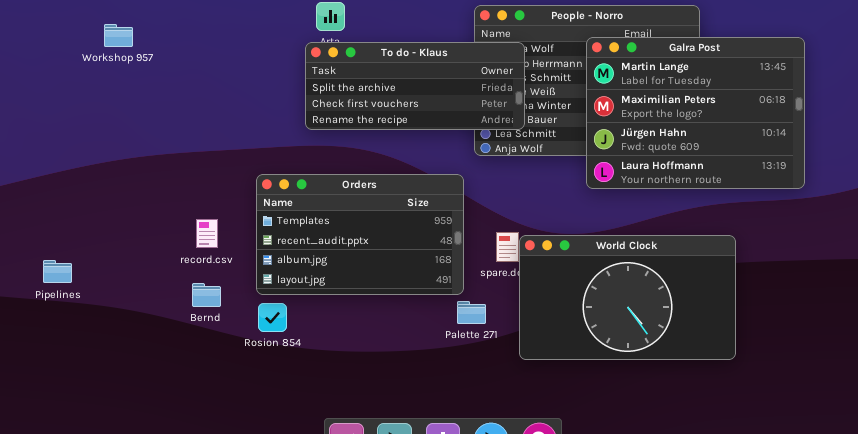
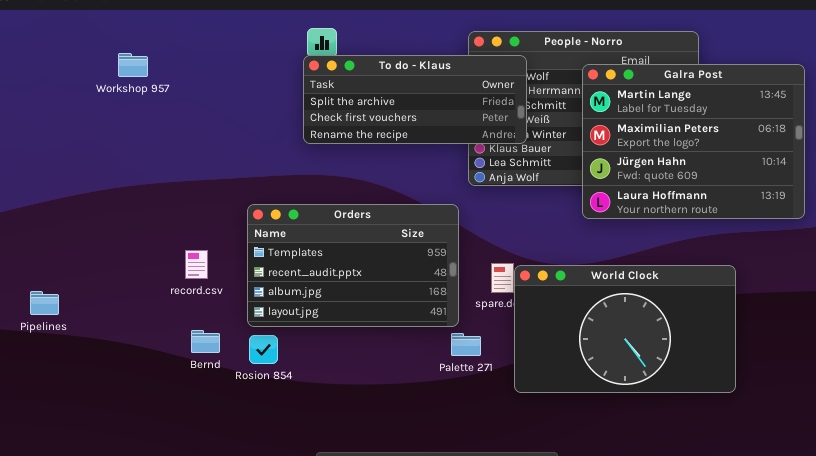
Workshop 957: [104,24,133,47] -> [118,53,148,77], moved
To do - Klaus: [305,42,525,130] -> [303,55,527,144], moved
Bernd: [192,283,221,307] -> [191,330,220,353], moved

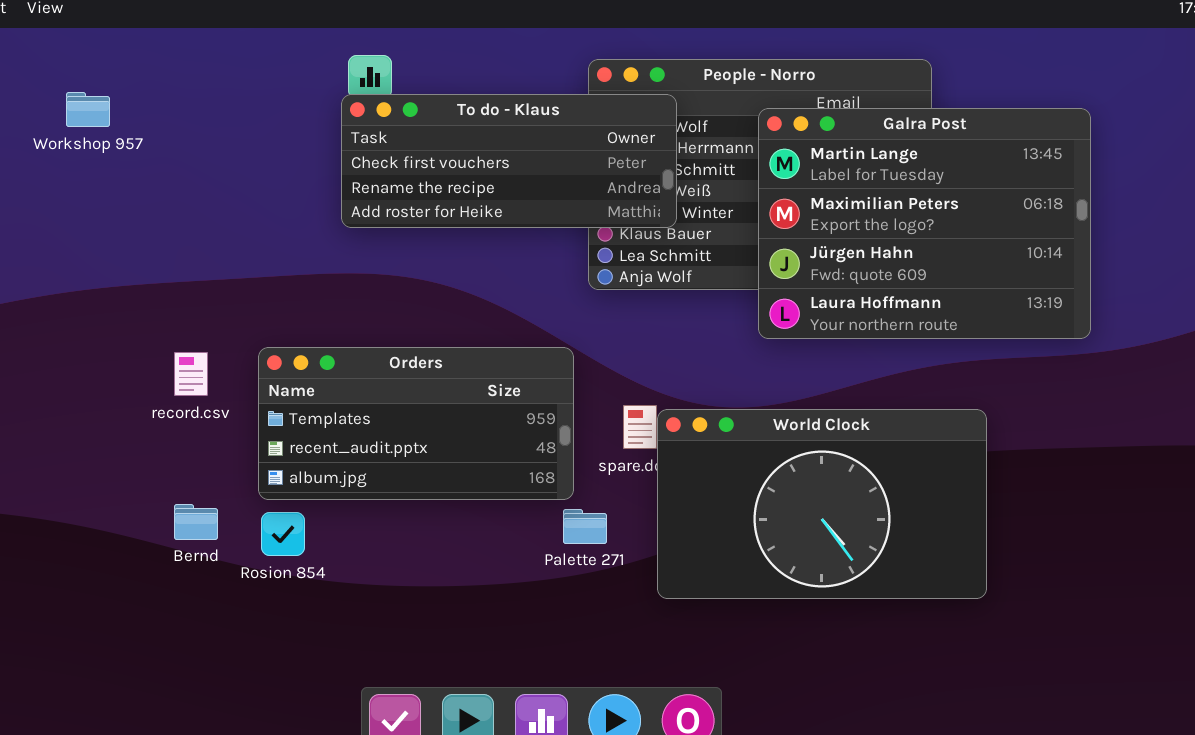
To do - Klaus: [303,55,527,144] -> [341,94,677,228], scrolled down 1 row
Orders: [247,204,459,327] -> [258,347,574,500], resized
record.csv: [185,250,208,279] -> [174,352,208,396], moved

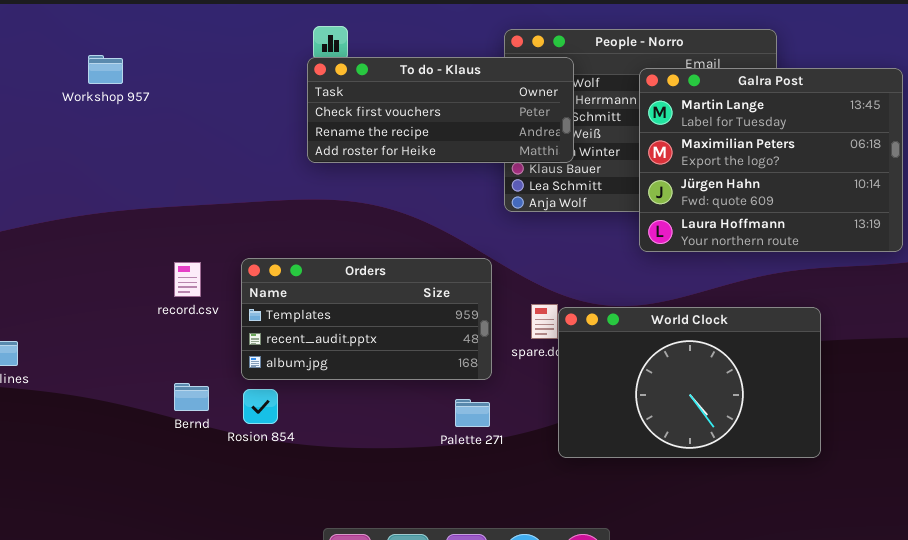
Palette 271: [563,509,607,544] -> [455,399,490,427], moved

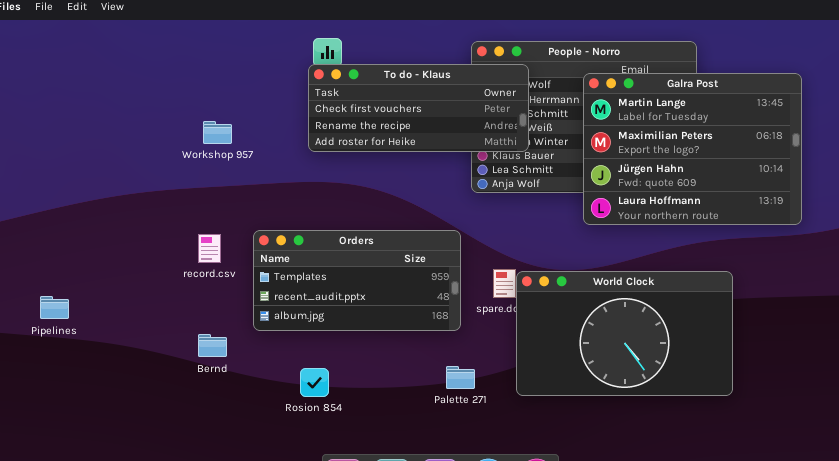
Workshop 957: [88,55,123,84] -> [203,121,232,144], moved
Rosion 854: [243,389,278,424] -> [300,368,329,397], moved
Palette 271: [455,399,490,427] -> [446,366,475,389], moved

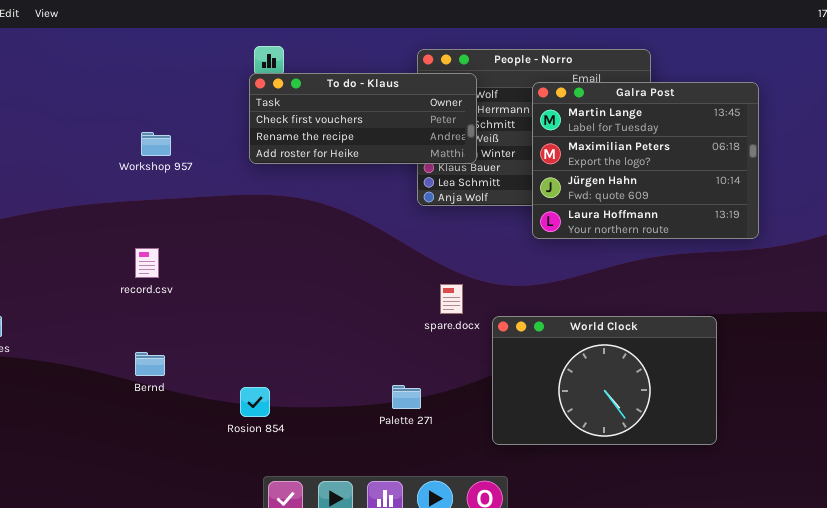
Orders: [253,230,461,331] -> none, closed
World Clock: [516,271,733,396] -> [492,316,717,445], moved

